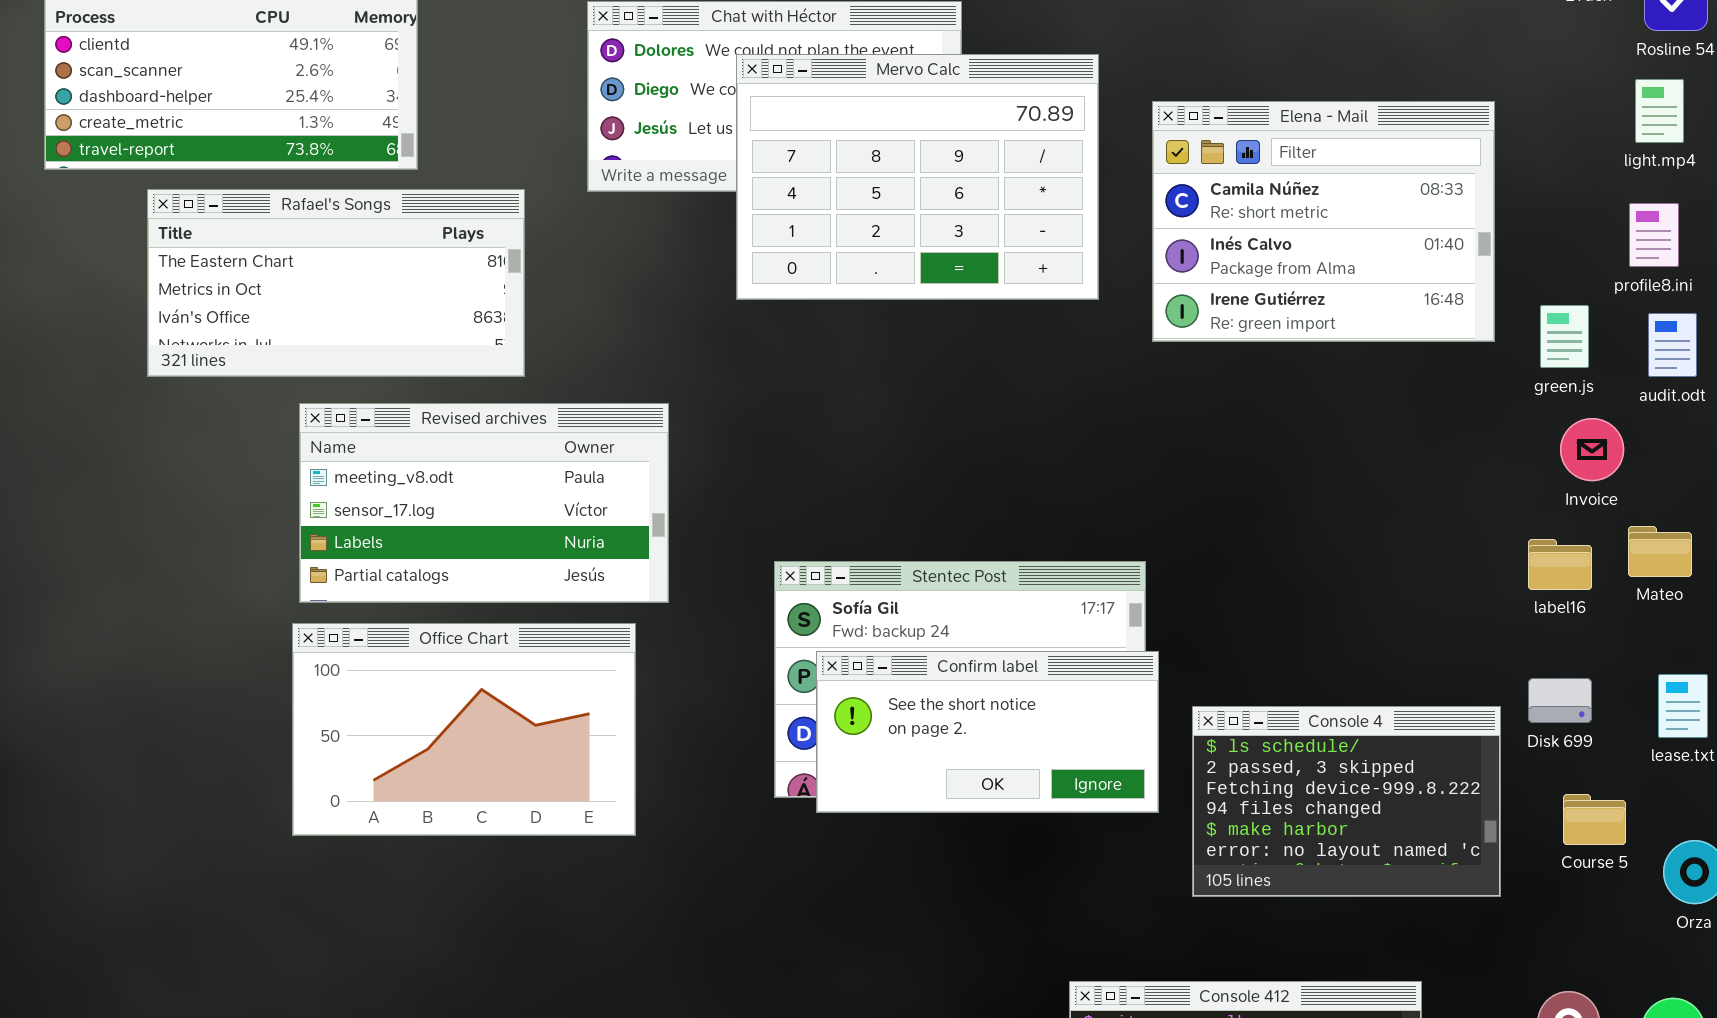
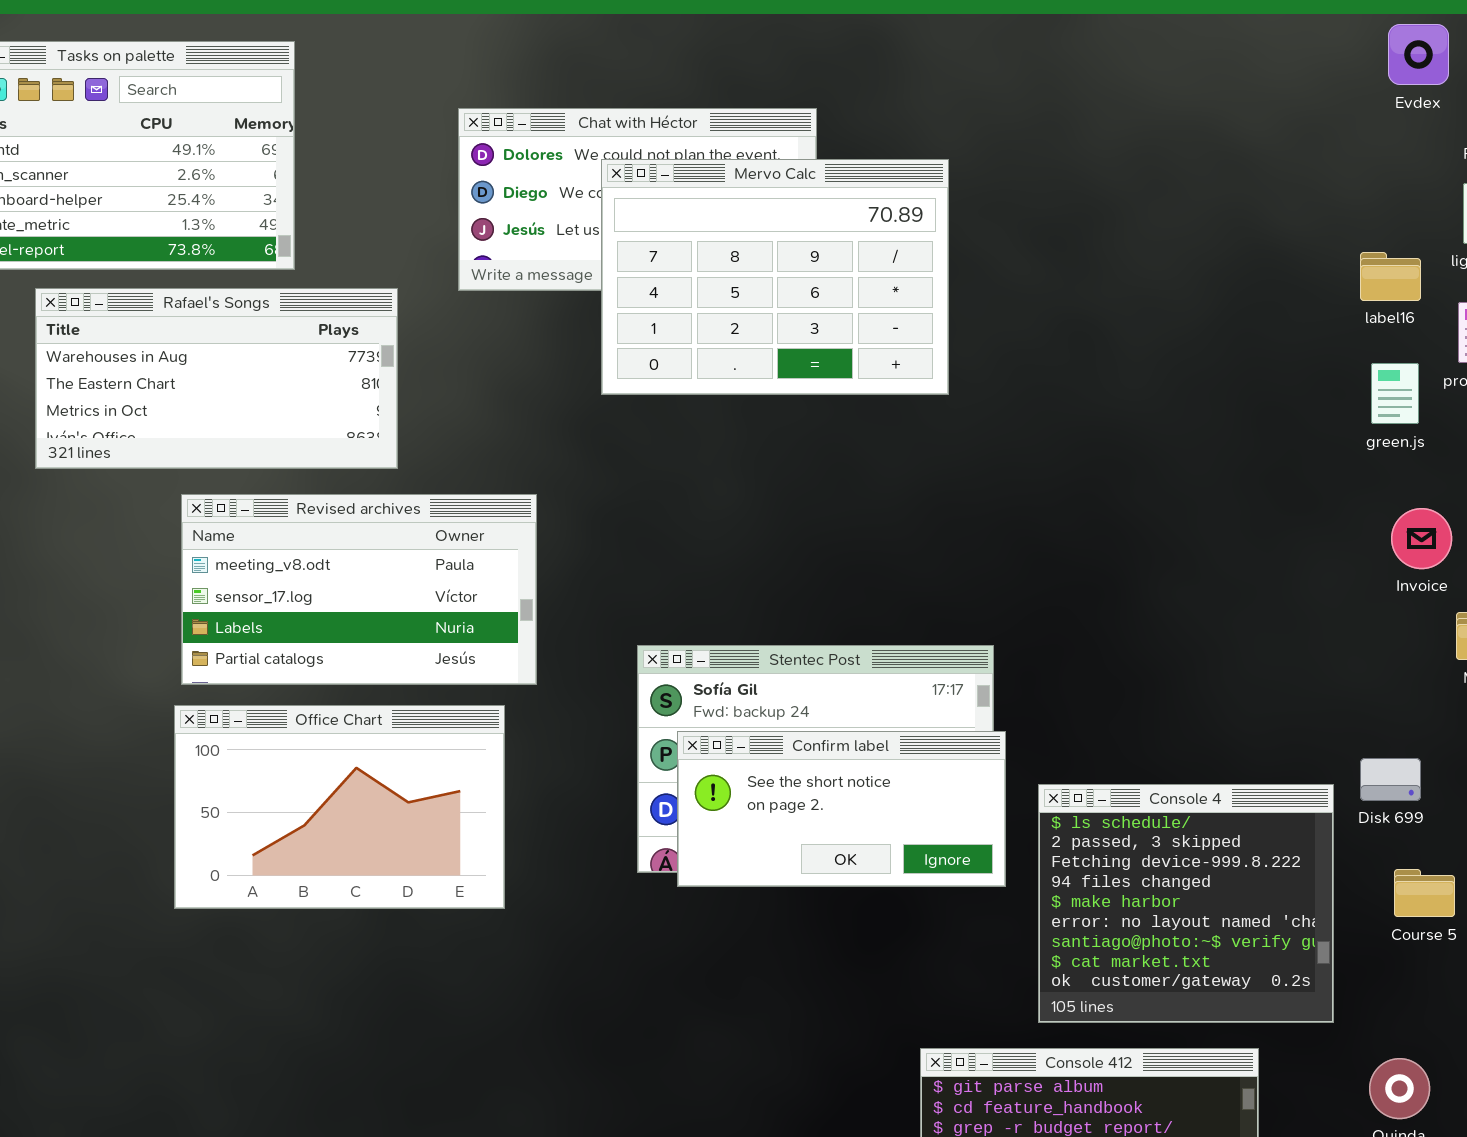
Elena - Mail: [1152,101,1495,342] -> none, closed
Rafael's Songs: [147,189,525,377] -> [35,288,398,469], scrolled up 1 row
green.js: [1540,305,1589,368] -> [1371,363,1419,424], moved
label16: [1528,539,1592,590] -> [1360,252,1421,301], moved
Console 4: [1192,706,1501,897] -> [1038,784,1334,1023], resized

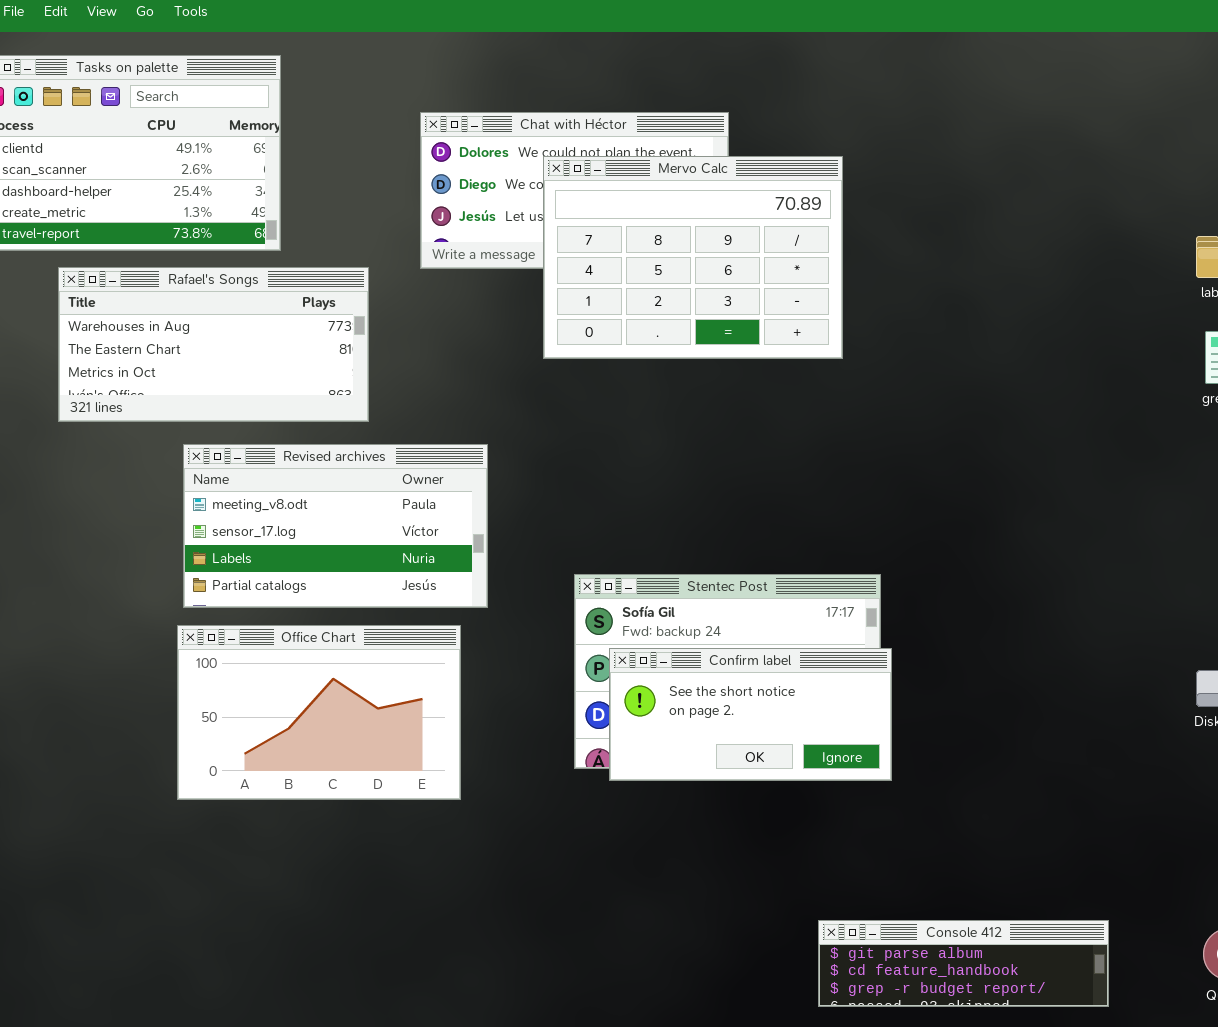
Console 4: [1038,784,1334,1023] -> none, closed

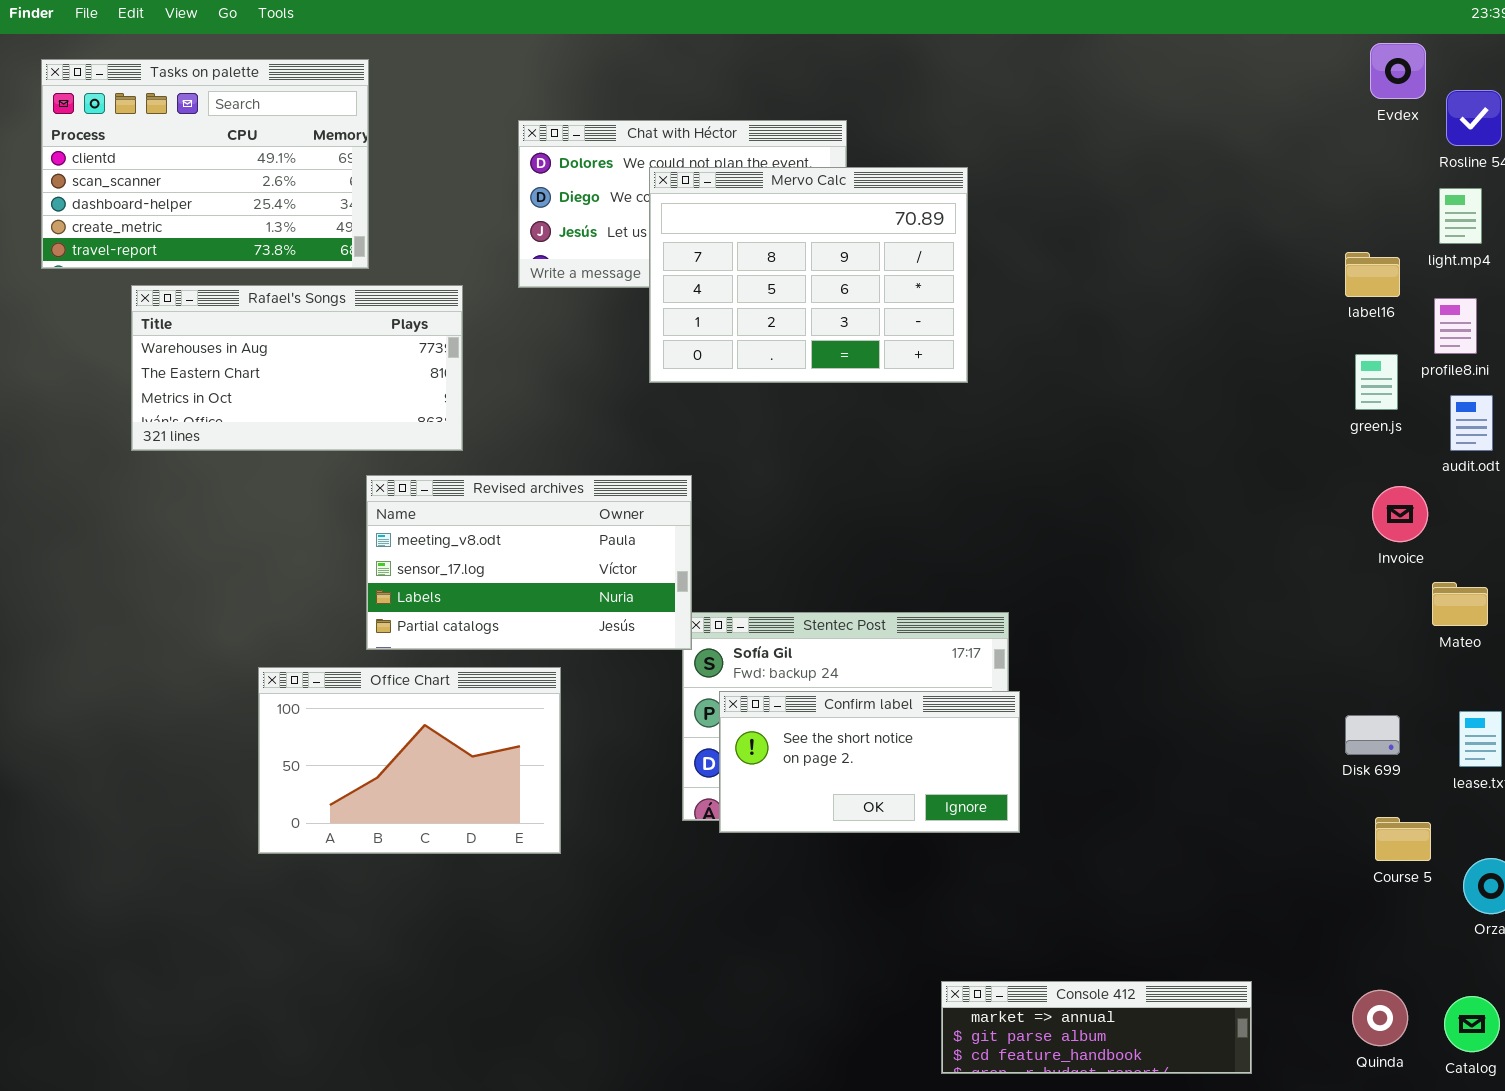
Revised archives: [183,444,488,608] -> [366,475,692,650], moved
Console 412: [818,920,1109,1007] -> [941,981,1252,1074], scrolled up 1 row

